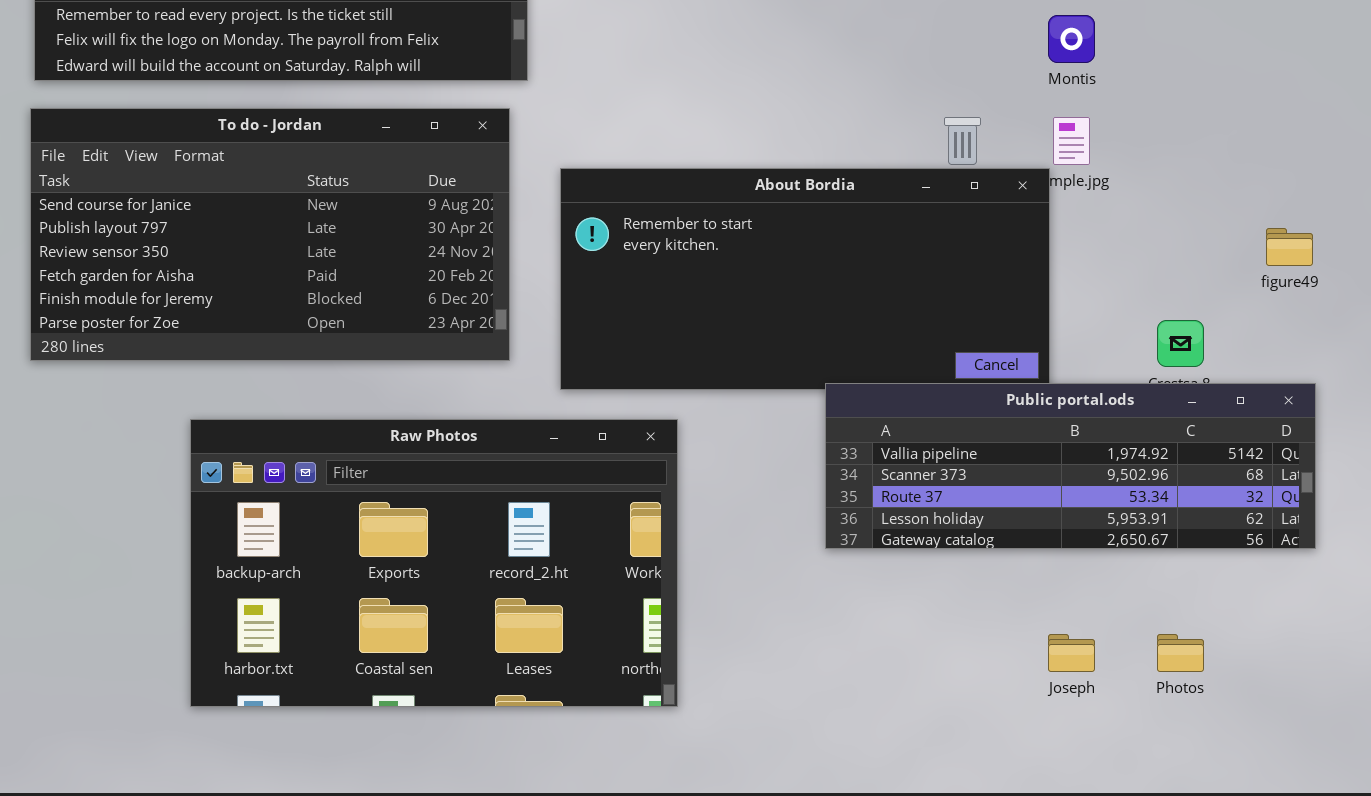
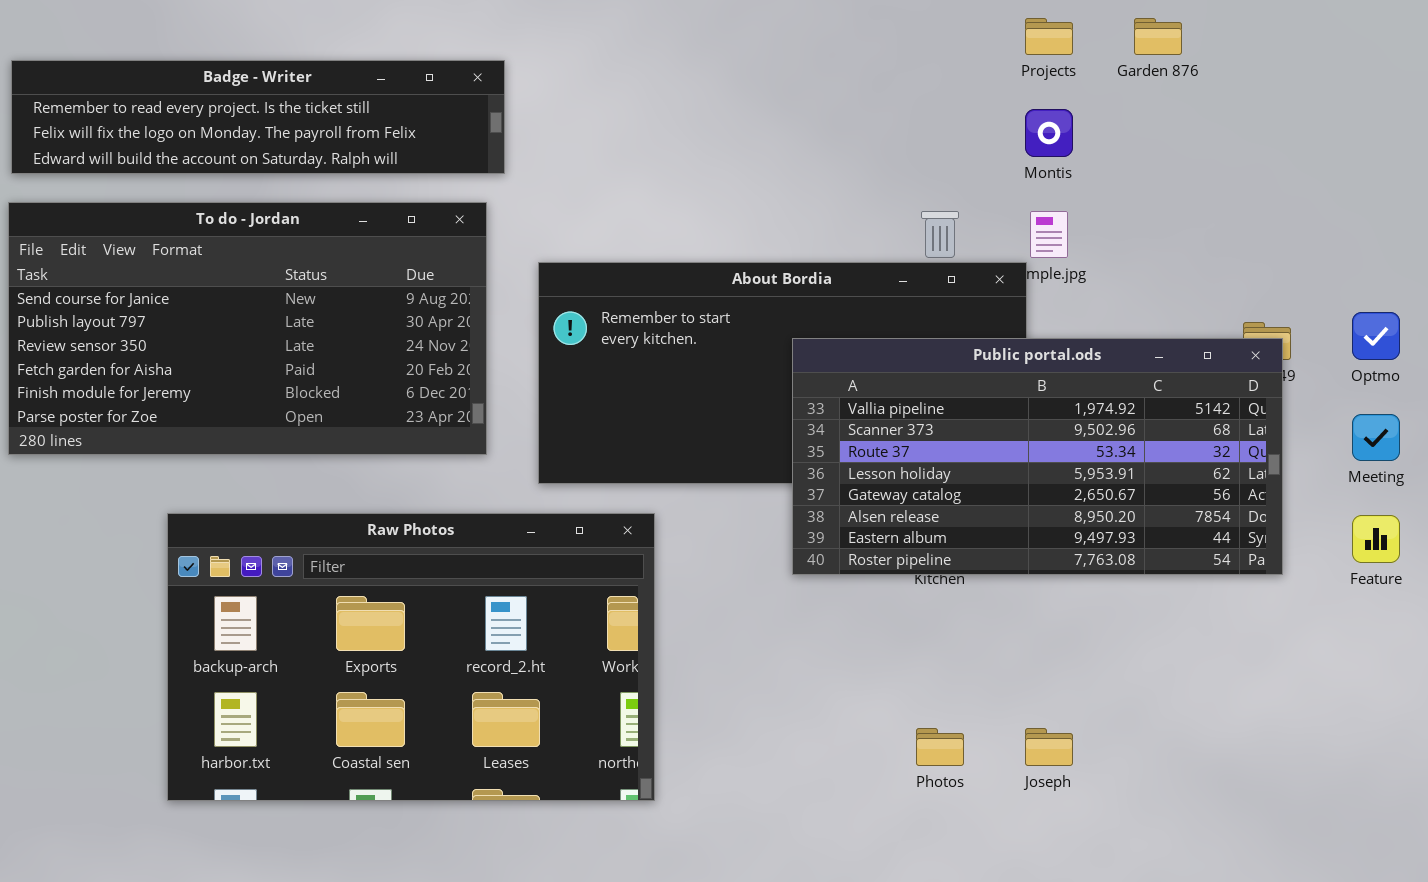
Public portal.ods: [825,383,1316,549] -> [792,338,1283,575], moved, resized
Photos: [1157,634,1204,672] -> [916,728,964,766], moved

